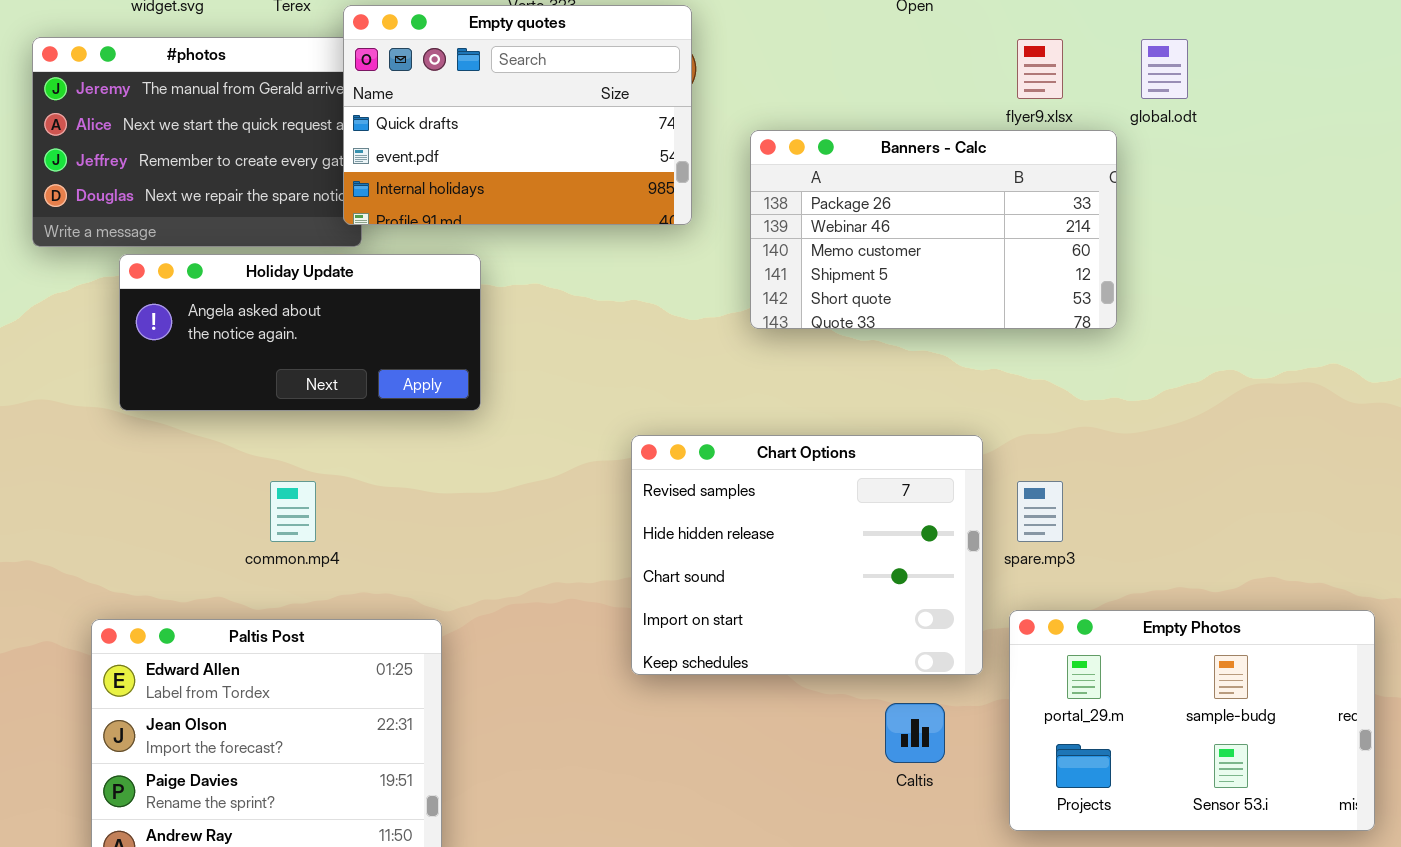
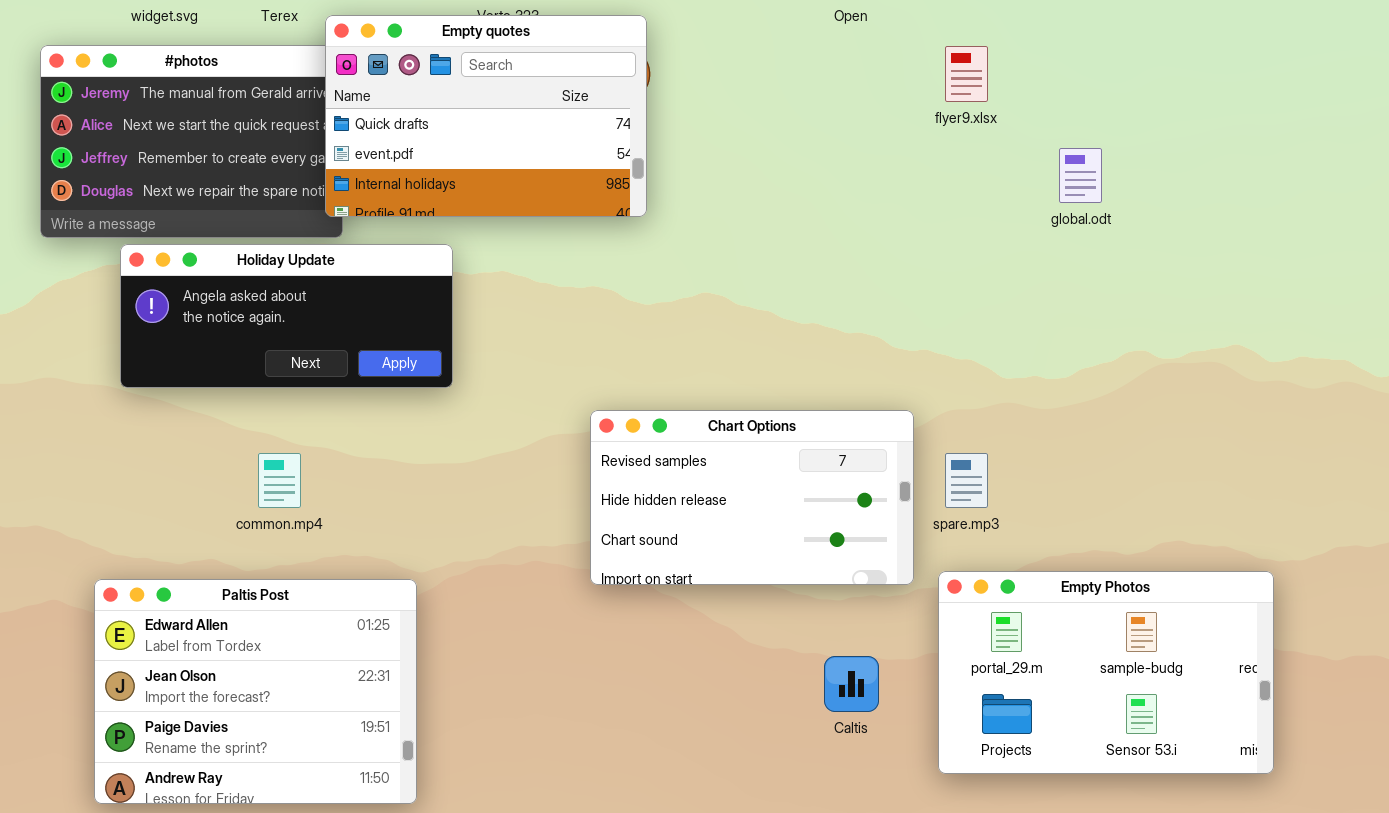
global.odt: [1141,39,1188,99] -> [1059,148,1102,203], moved
Banners - Calc: [750,130,1117,329] -> none, closed
Chart Options: [631,435,983,675] -> [590,410,914,585], resized

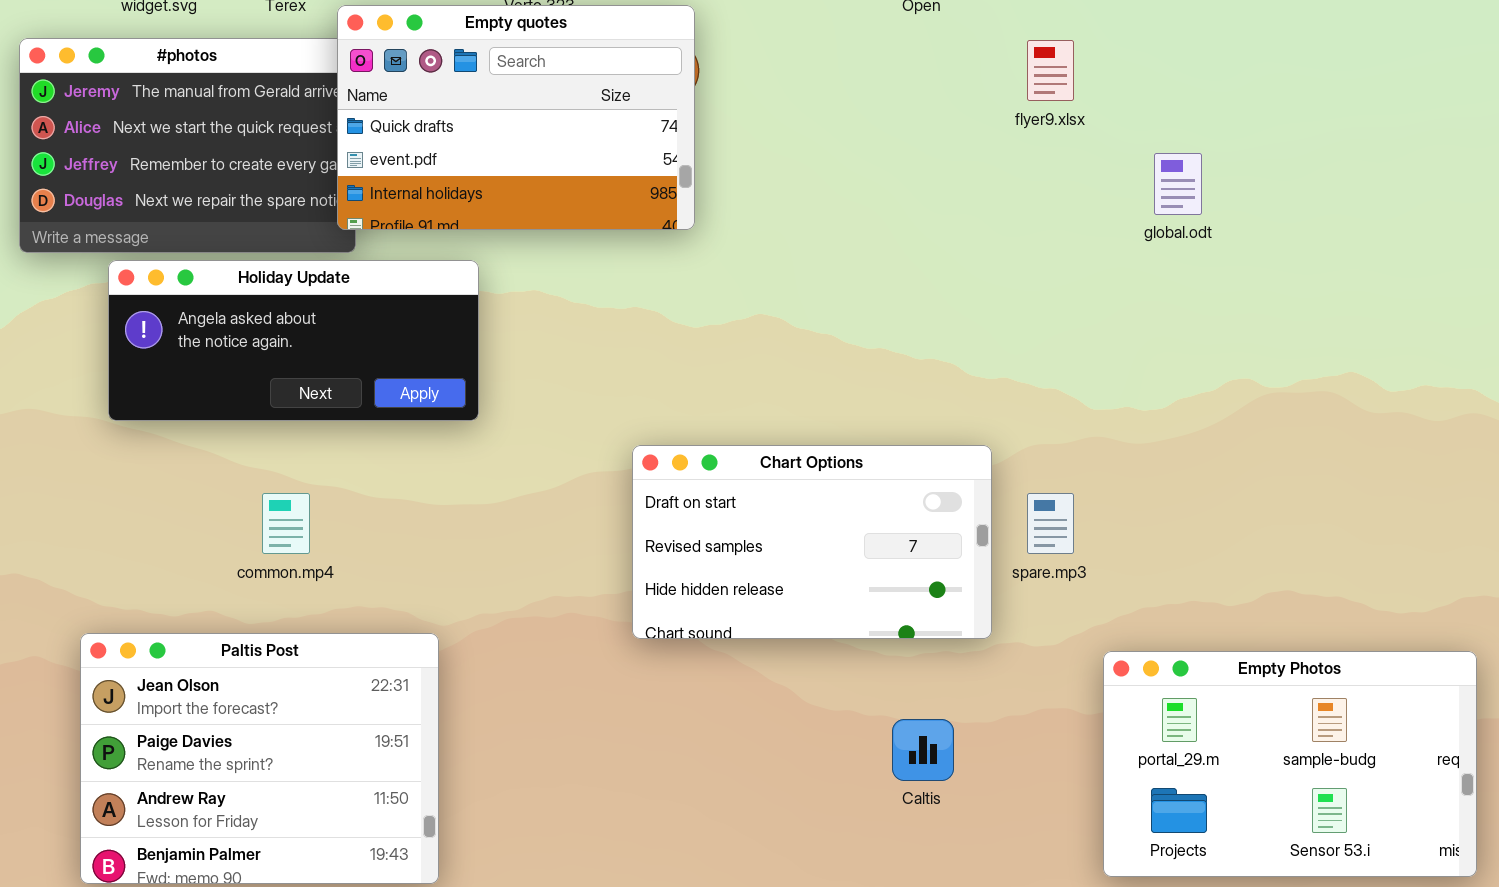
Chart Options: [590,410,914,585] -> [632,445,992,639], scrolled up 1 row
Empty Photos: [938,571,1274,774] -> [1103,651,1477,877], moved
Paltis Post: [94,579,417,804] -> [80,633,439,884], scrolled down 1 row

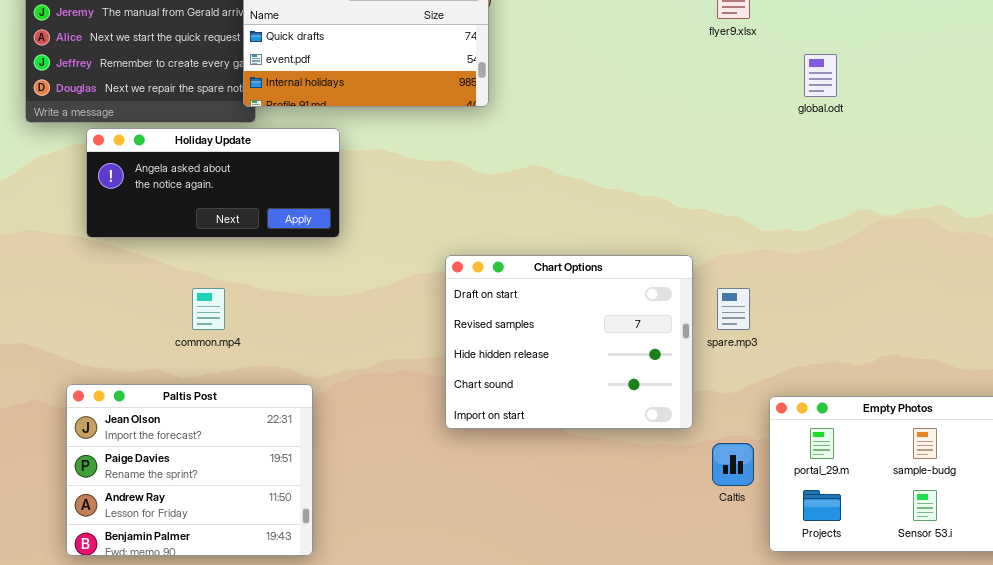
Chart Options: [632,445,992,639] -> [445,255,693,429], resized
Caltis: [892,719,954,781] -> [712,443,754,486], moved

